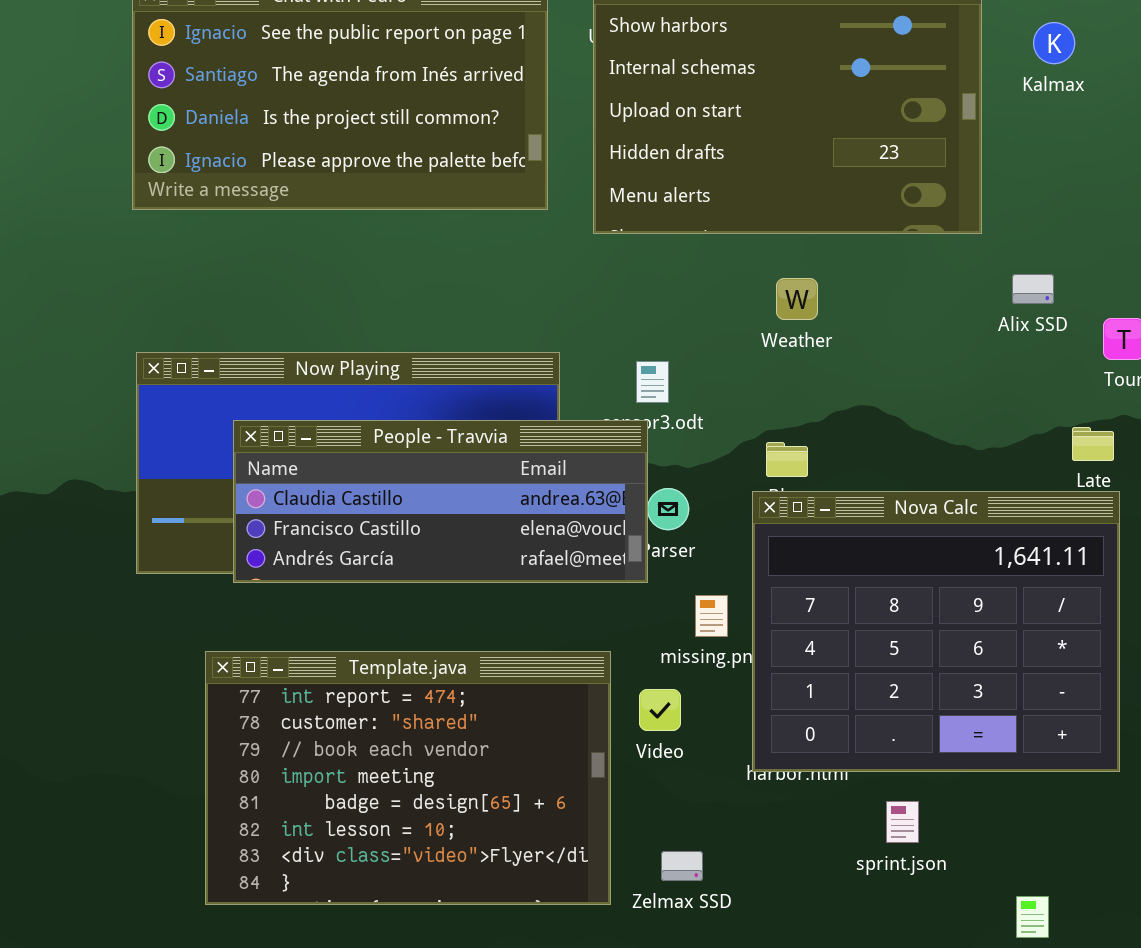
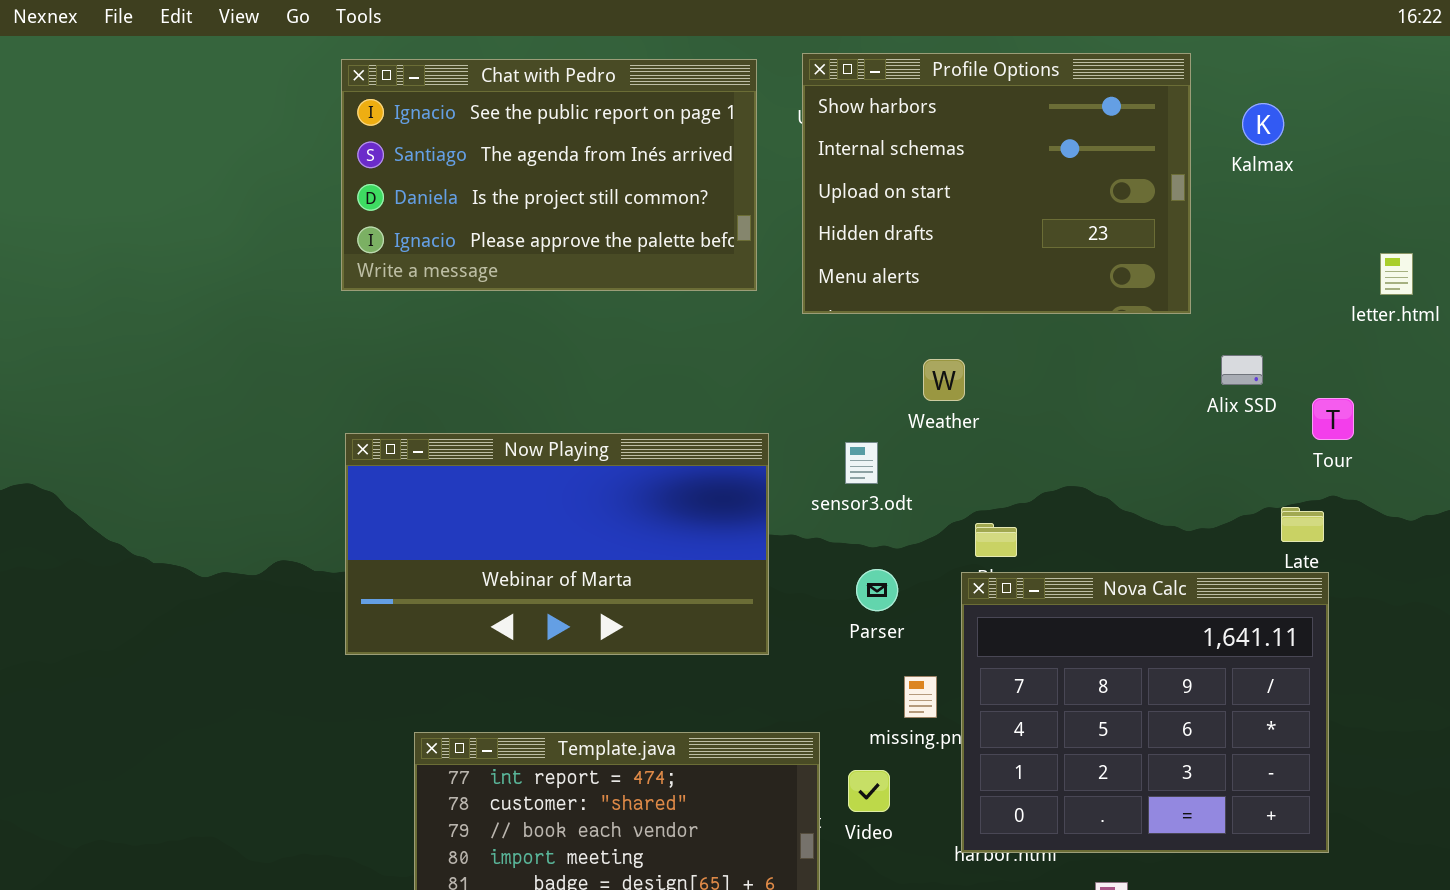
Weather: [776,278,818,320] -> [923,359,965,401], moved
People - Travvia: [233,420,648,583] -> none, closed

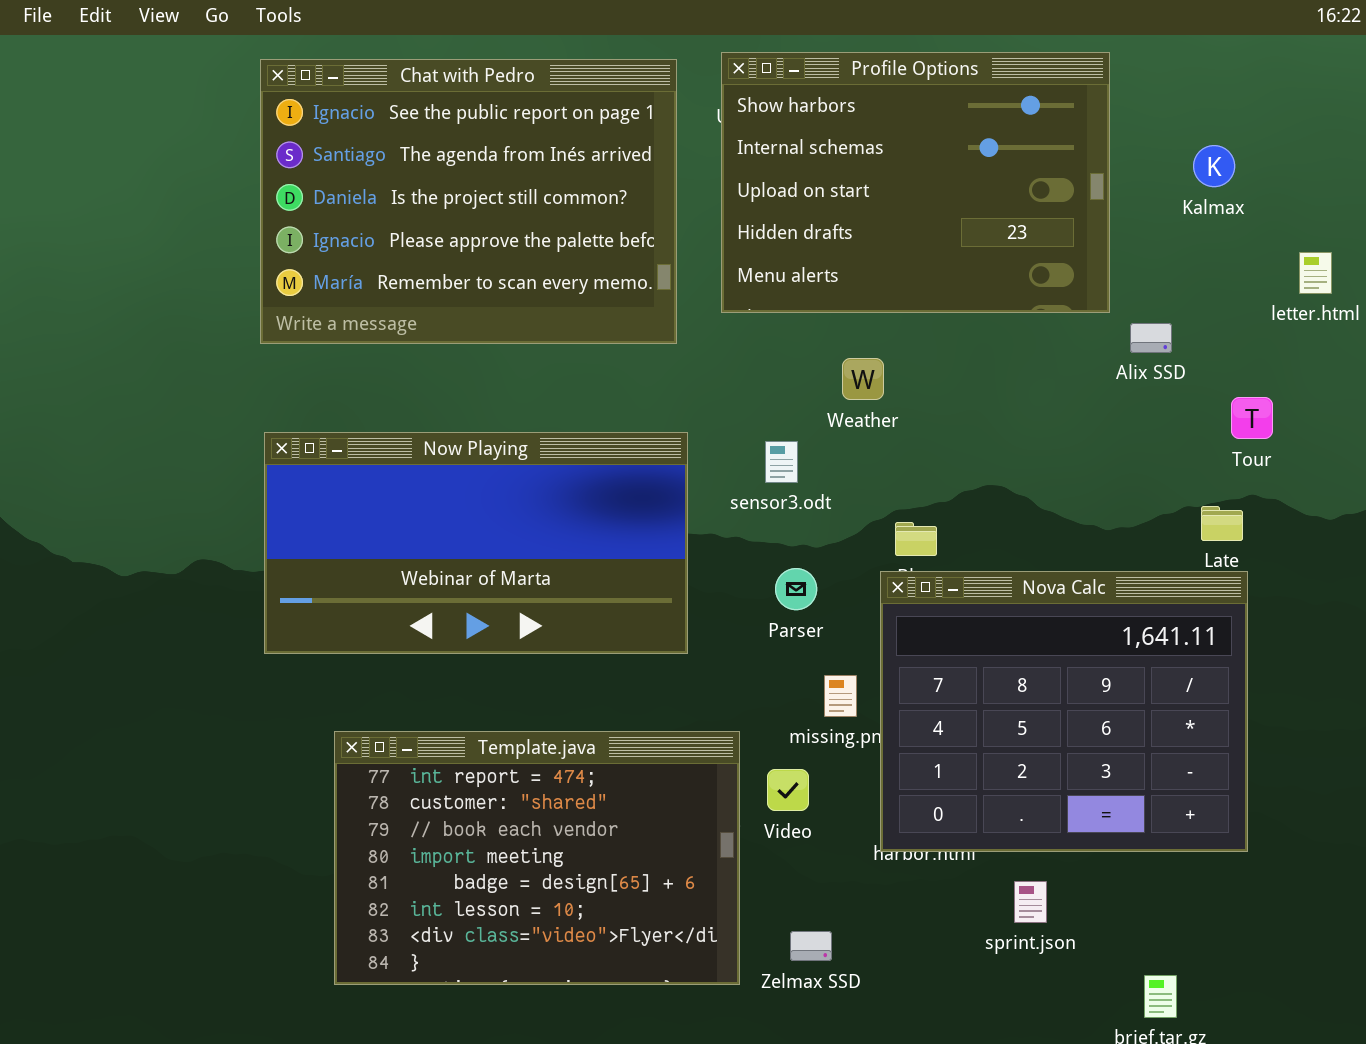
Chat with Pedro: [341,59,757,291] -> [260,59,677,344], resized
Kalmax: [1242,103,1284,145] -> [1193,145,1235,187], moved
Alix SSD: [1221,355,1263,385] -> [1130,323,1172,353], moved

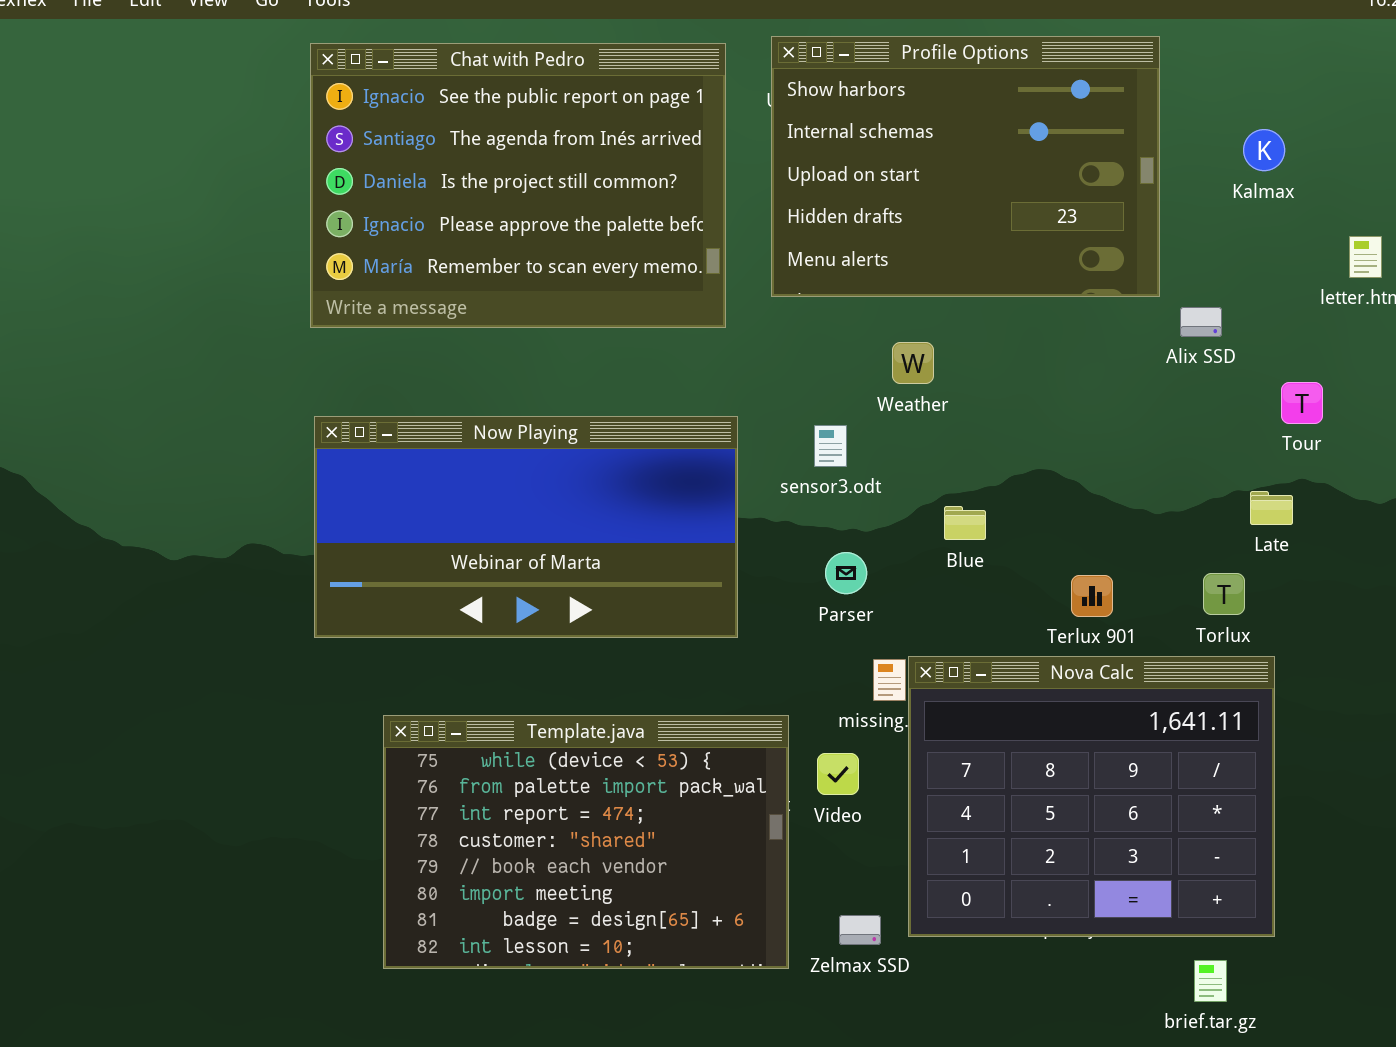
Nova Calc: [880,571,1248,852] -> [908,656,1275,937], moved
Template.java: [334,731,740,985] -> [383,715,789,969], scrolled up 2 rows

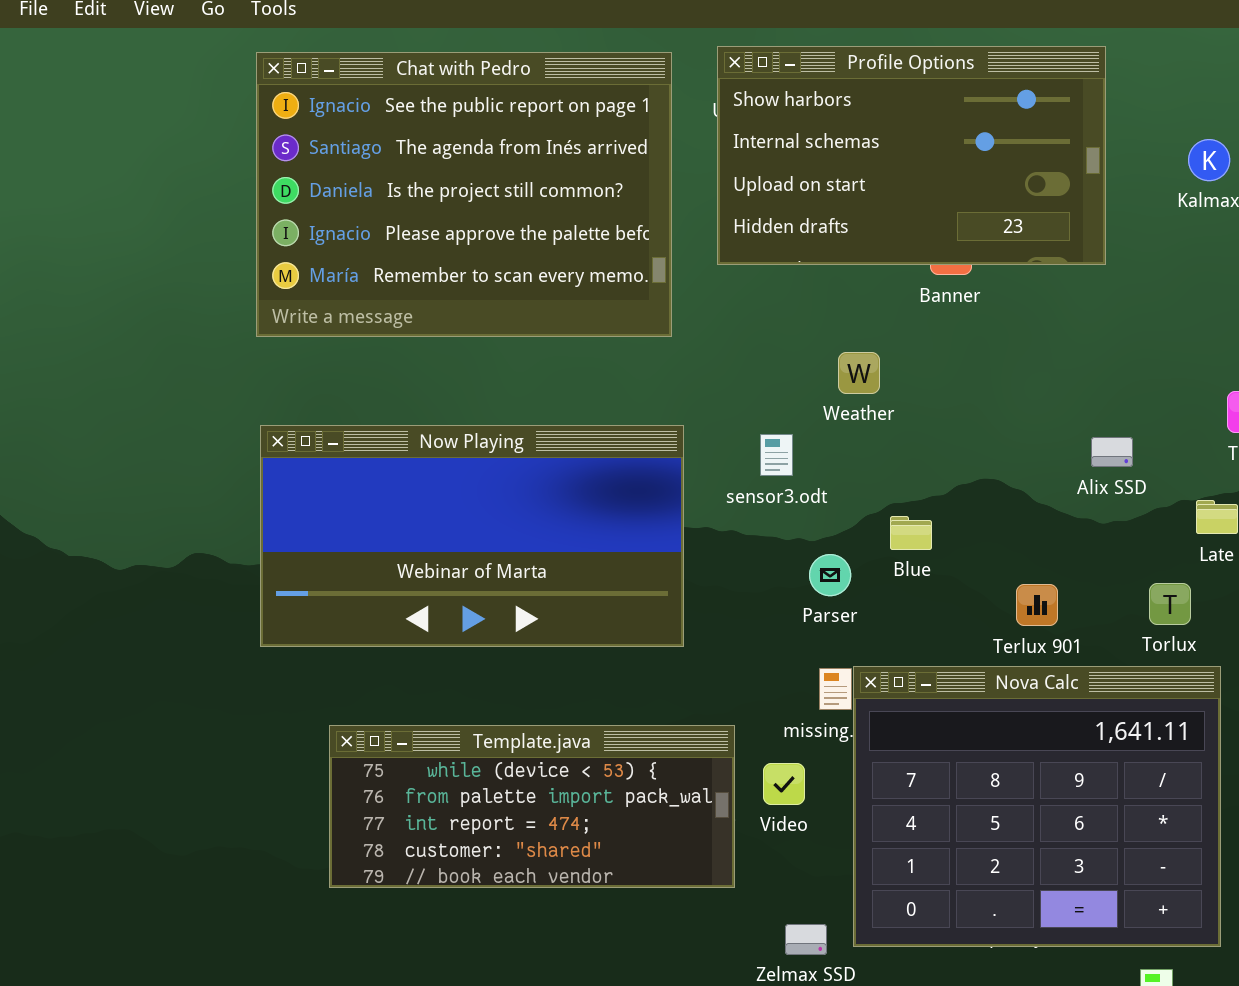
Profile Options: [771,36,1160,297] -> [717,46,1106,265], resized
Alix SSD: [1180,307,1222,337] -> [1091,437,1133,467], moved
Parser: [825,552,867,594] -> [809,554,851,596], moved
Template.java: [383,715,789,969] -> [329,725,735,888], resized

